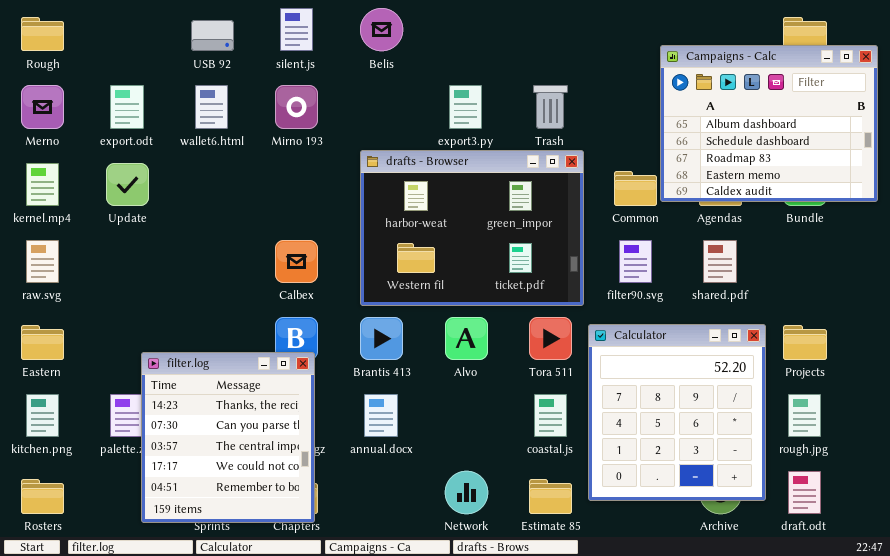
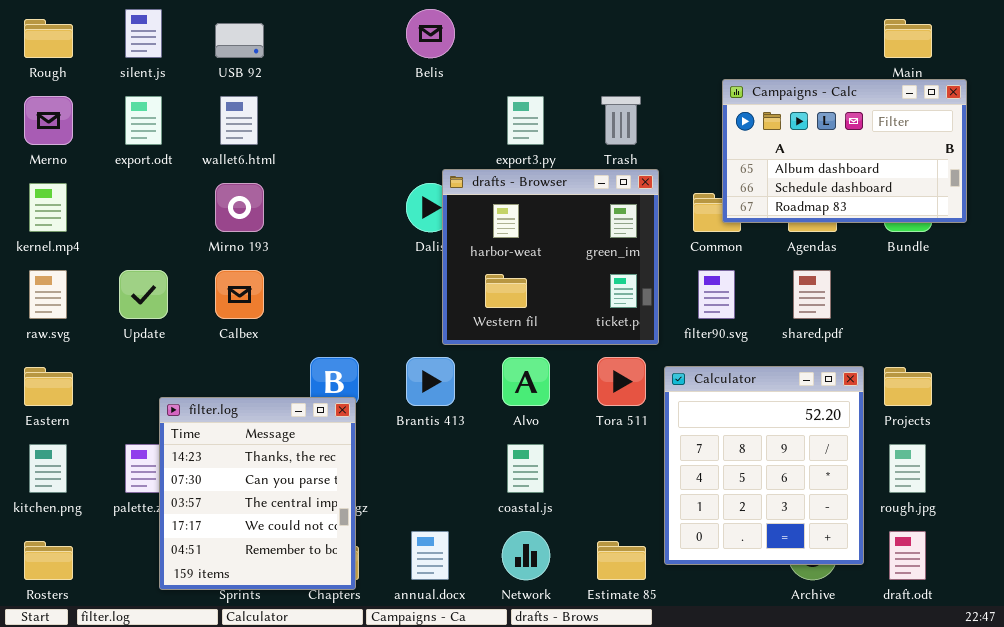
silent.js: [280,8,313,51] -> [125,9,162,58], moved
Campaigns - Calc: [660,45,878,202] -> [722,79,967,223], moved, resized
Mirno 193: [275,85,318,129] -> [215,183,264,232], moved
drafts - Browser: [360,150,584,306] -> [442,169,659,345], resized
Update: [106,163,149,206] -> [119,270,168,319], moved
Calbex: [275,240,318,283] -> [215,270,264,319], moved
annual.docx: [364,394,398,437] -> [411,531,449,580], moved
coastal.js: [534,394,567,437] -> [507,444,544,493], moved

